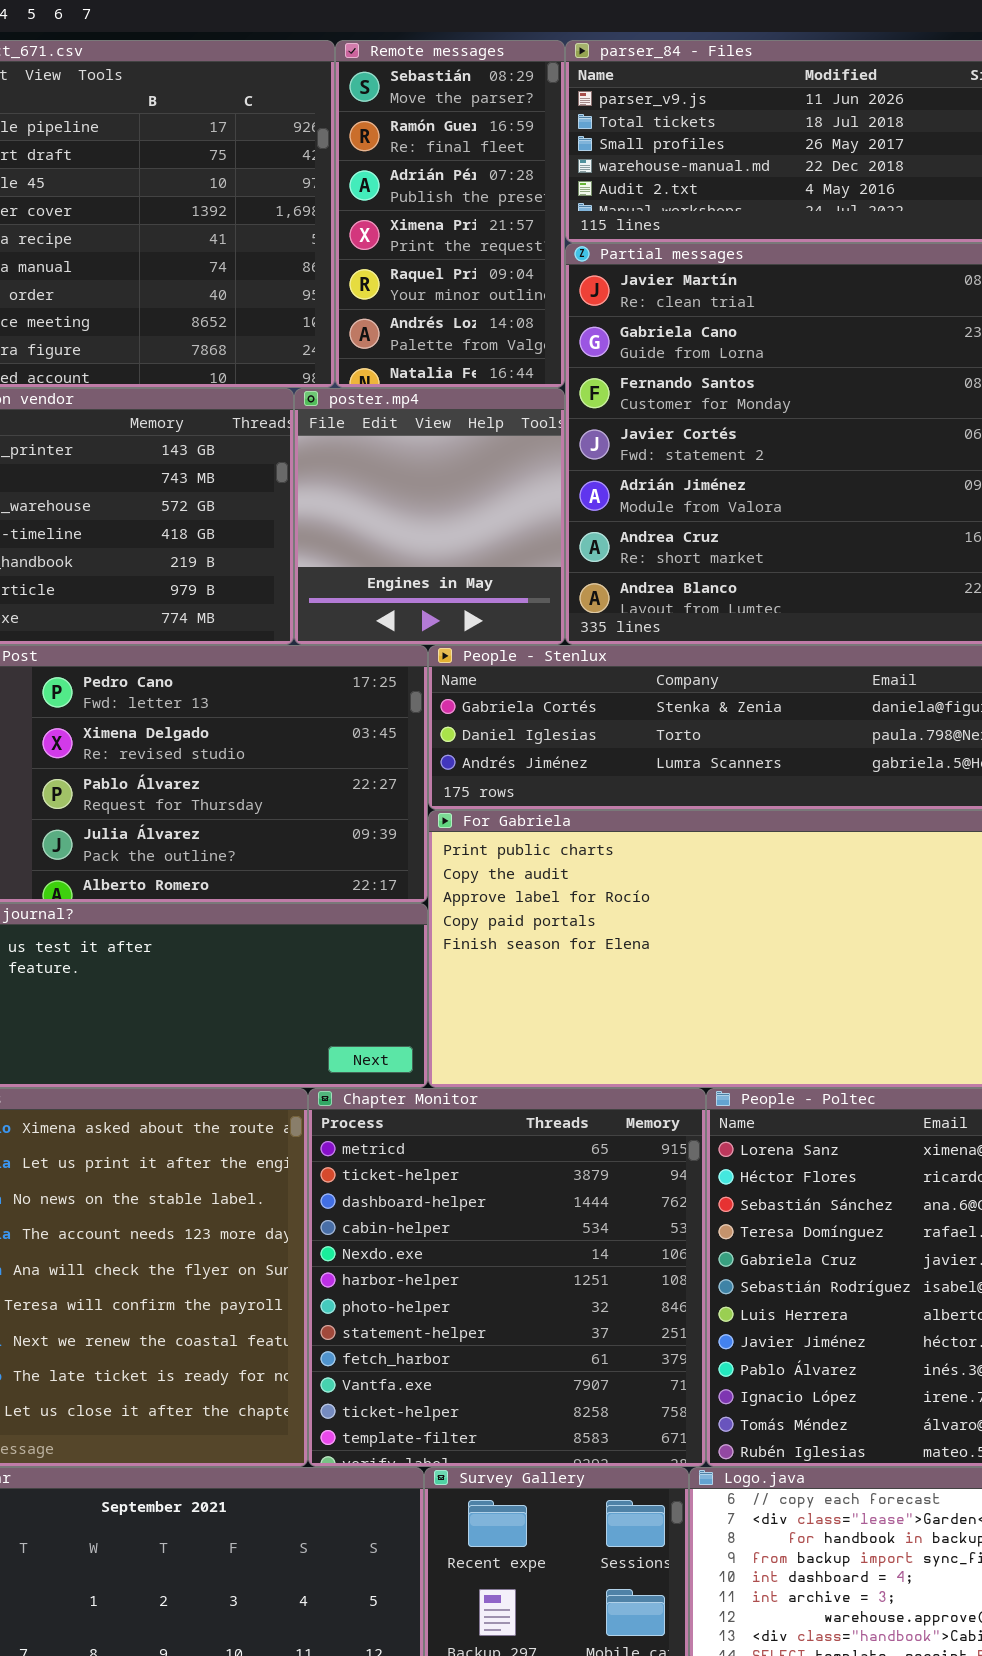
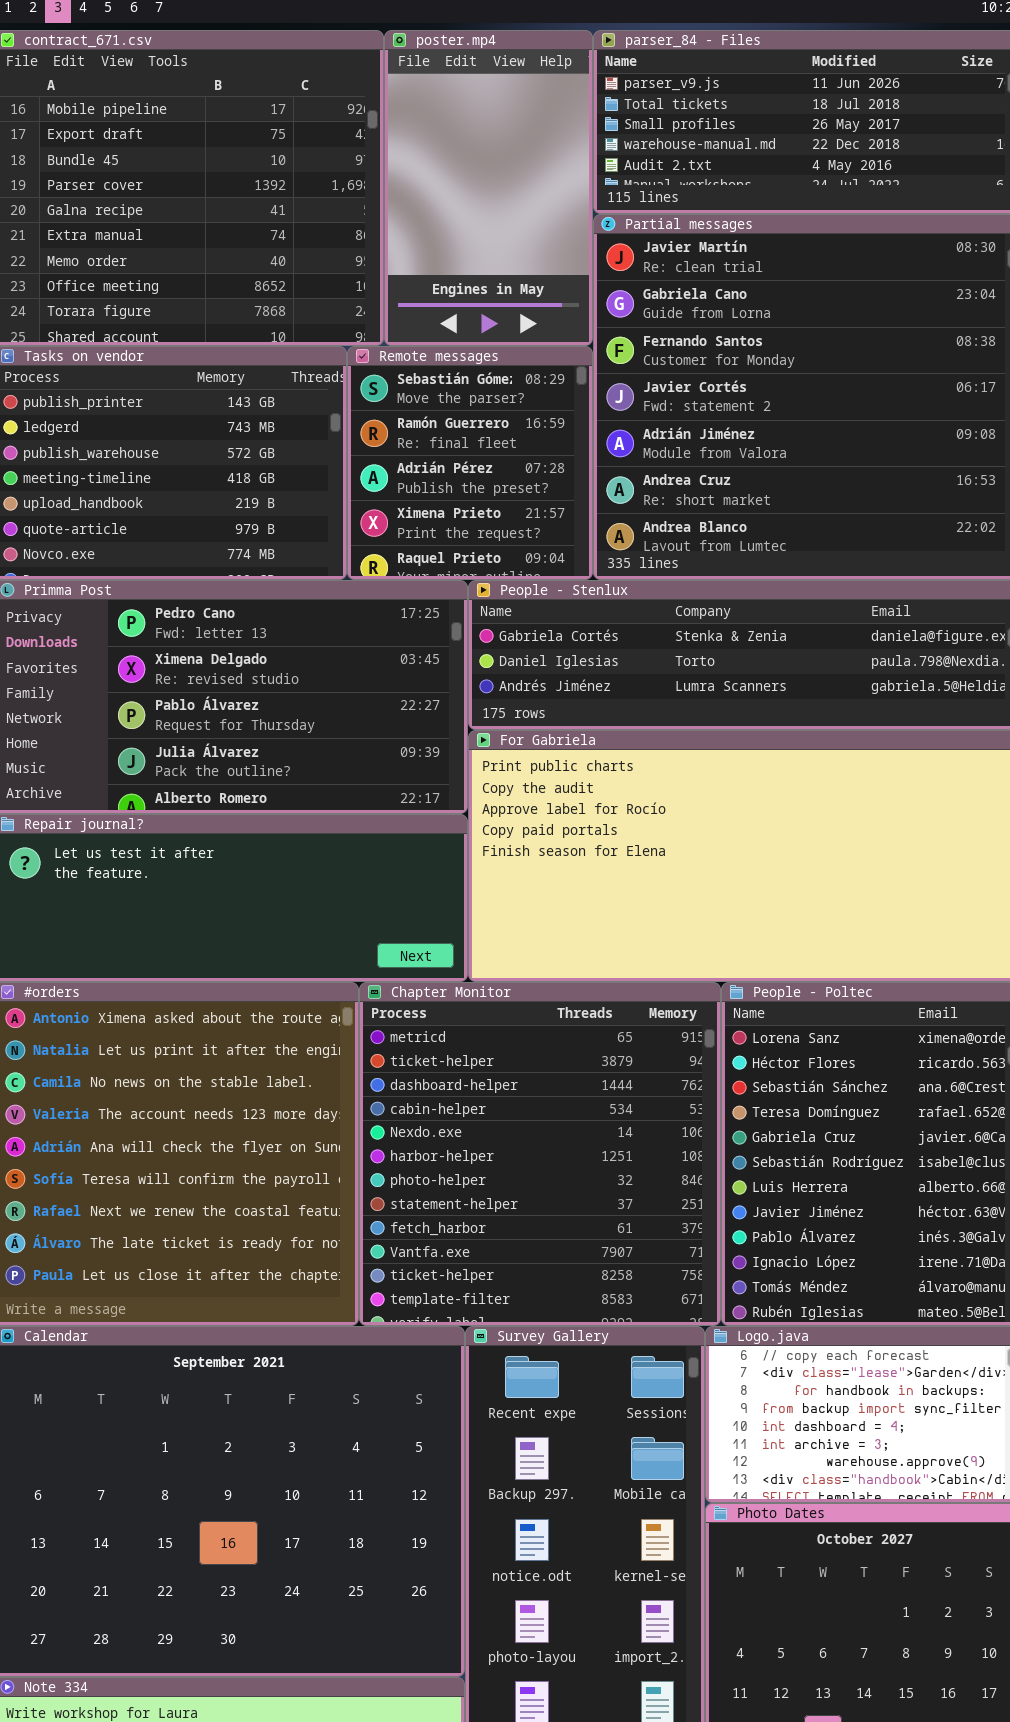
Remote messages: [335,40,565,388] -> [347,346,593,580], moved, resized
poster.mp4: [294,388,565,645] -> [384,30,593,346], moved, resized

